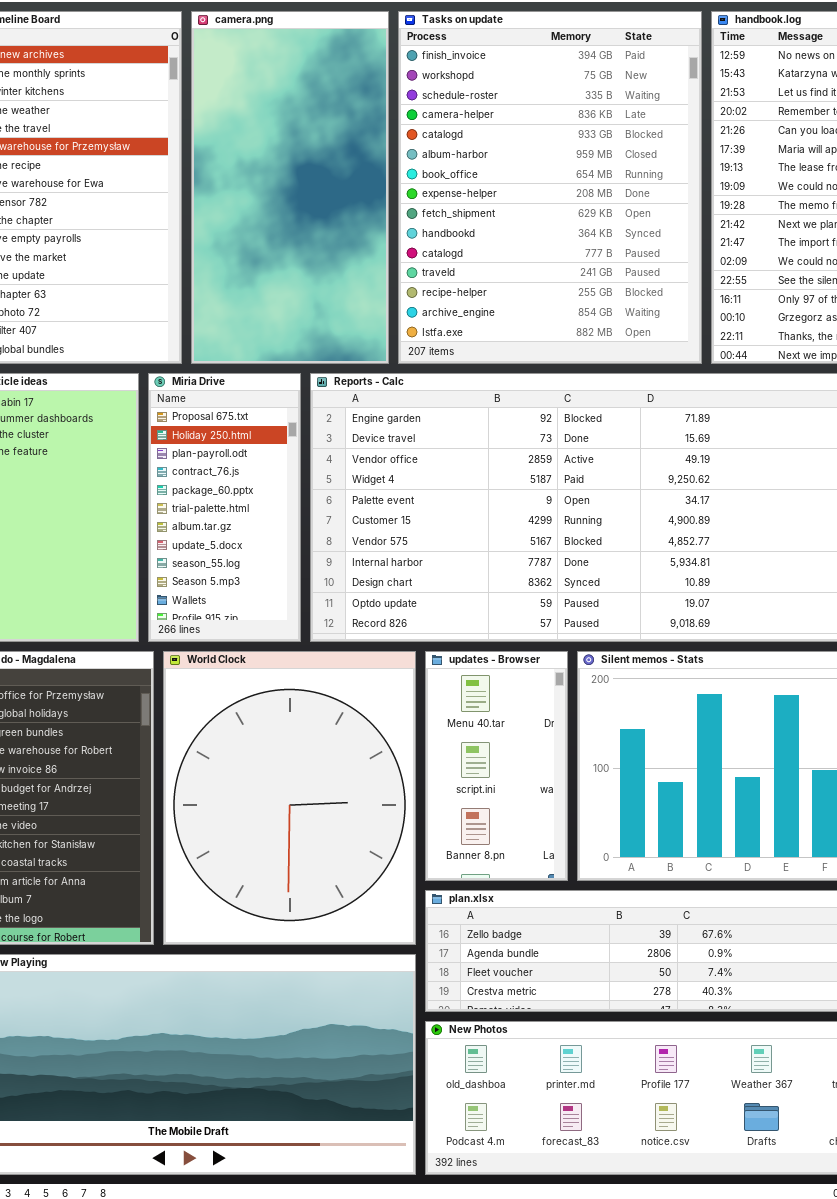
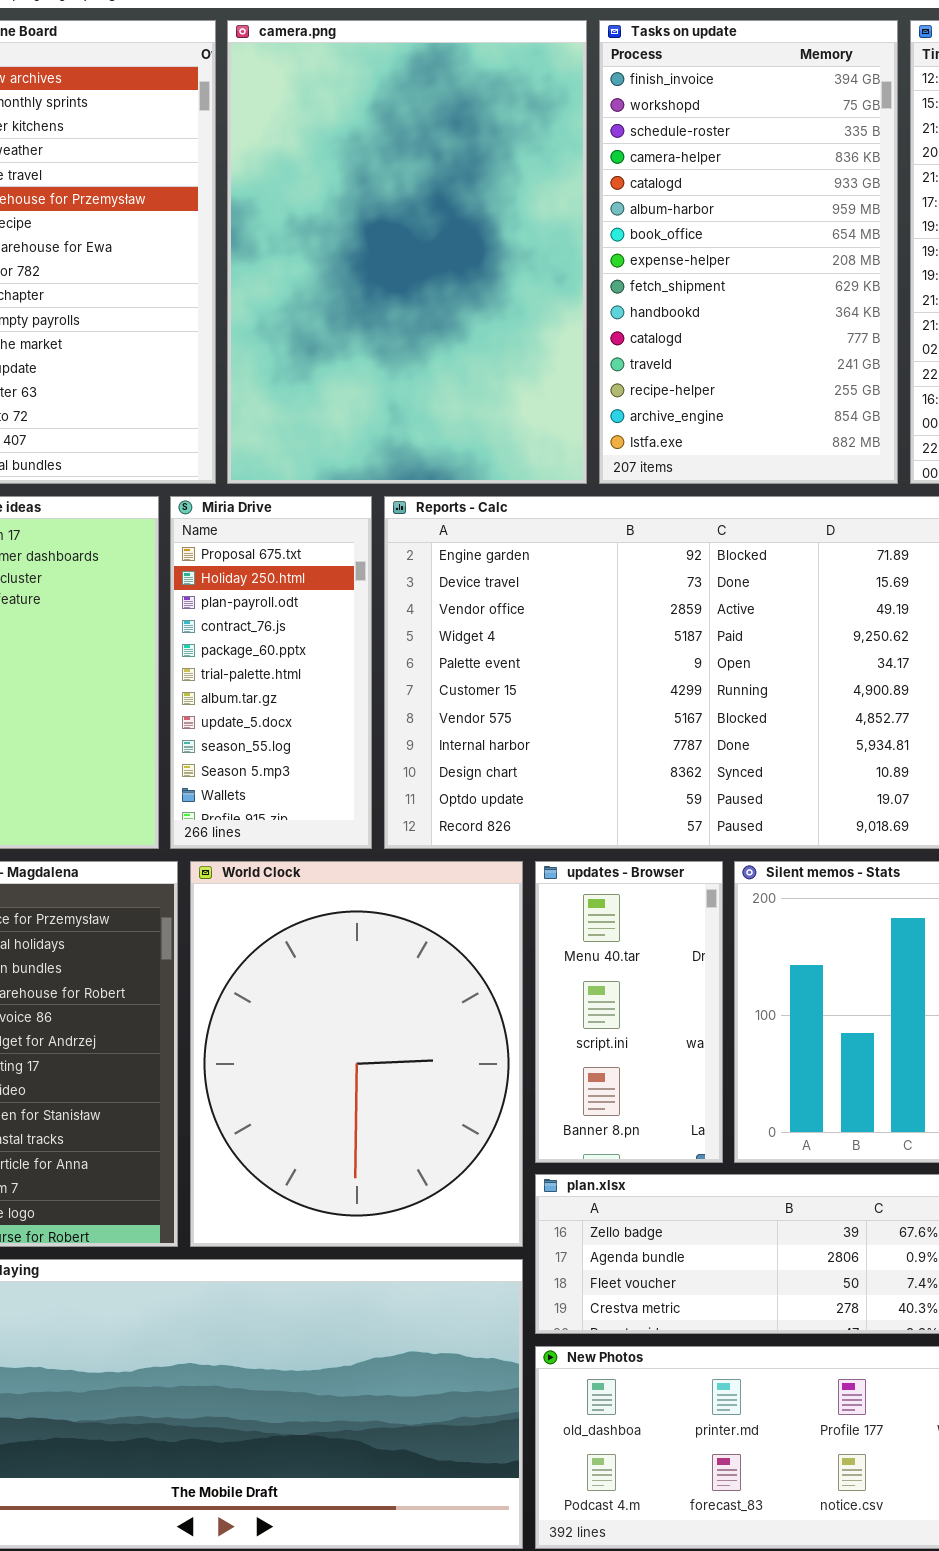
camera.png: [191,11,389,364] -> [227,20,587,484], resized
Tasks on update: [398,11,702,364] -> [599,20,898,484], resized

